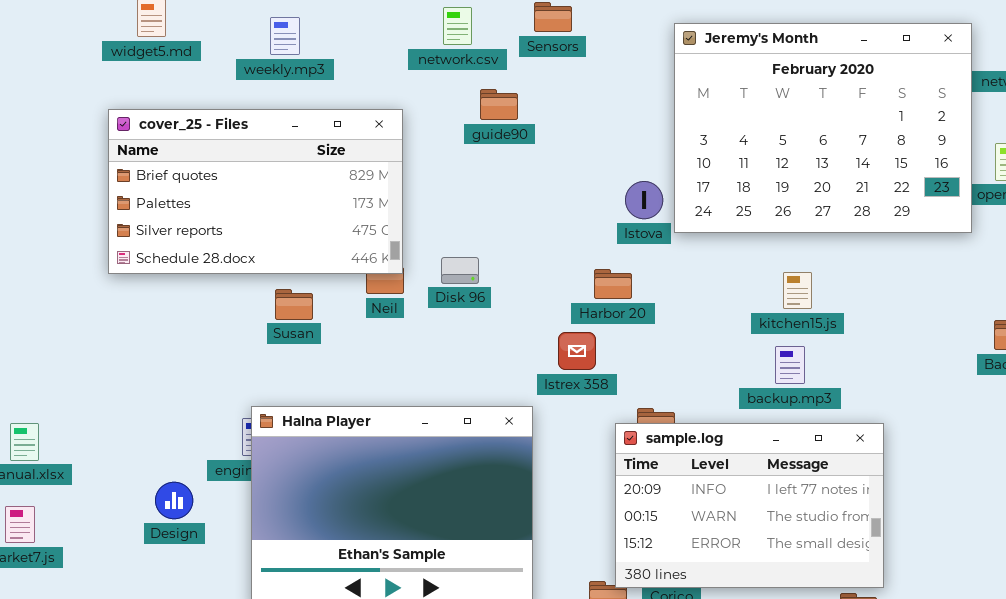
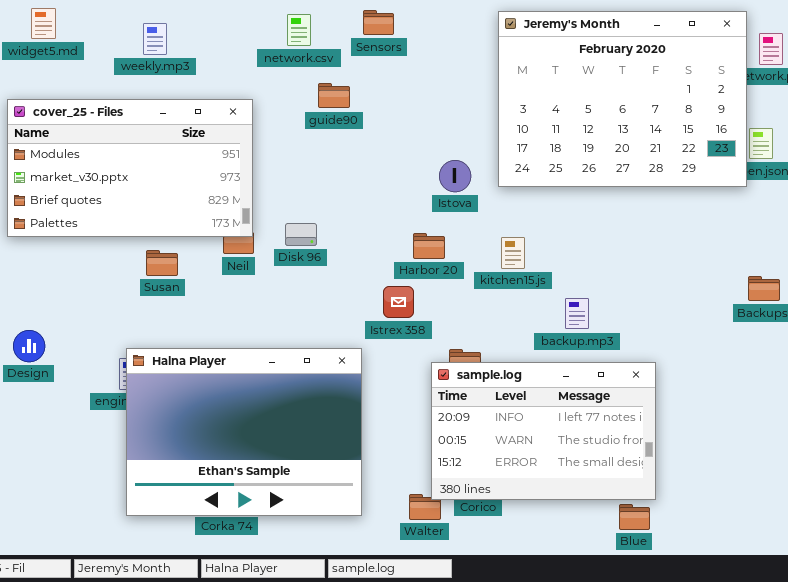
Jeremy's Month: [674,23,972,233] -> [498,11,747,187], moved
cover_25 - Files: [108,109,403,274] -> [7,99,253,237], scrolled up 2 rows
kitchen15.js: [783,272,812,309] -> [501,237,525,269], moved
Design: [155,482,193,519] -> [13,330,45,362], moved

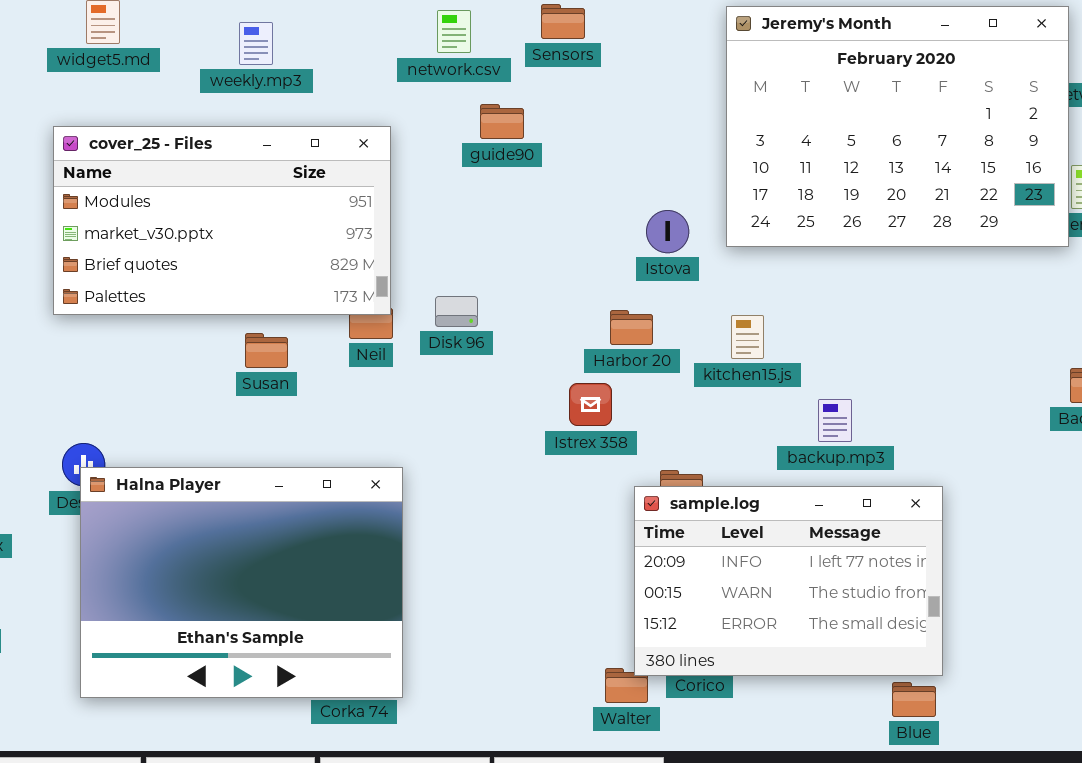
Halna Player: [126,348,362,516] -> [80,467,403,698], moved

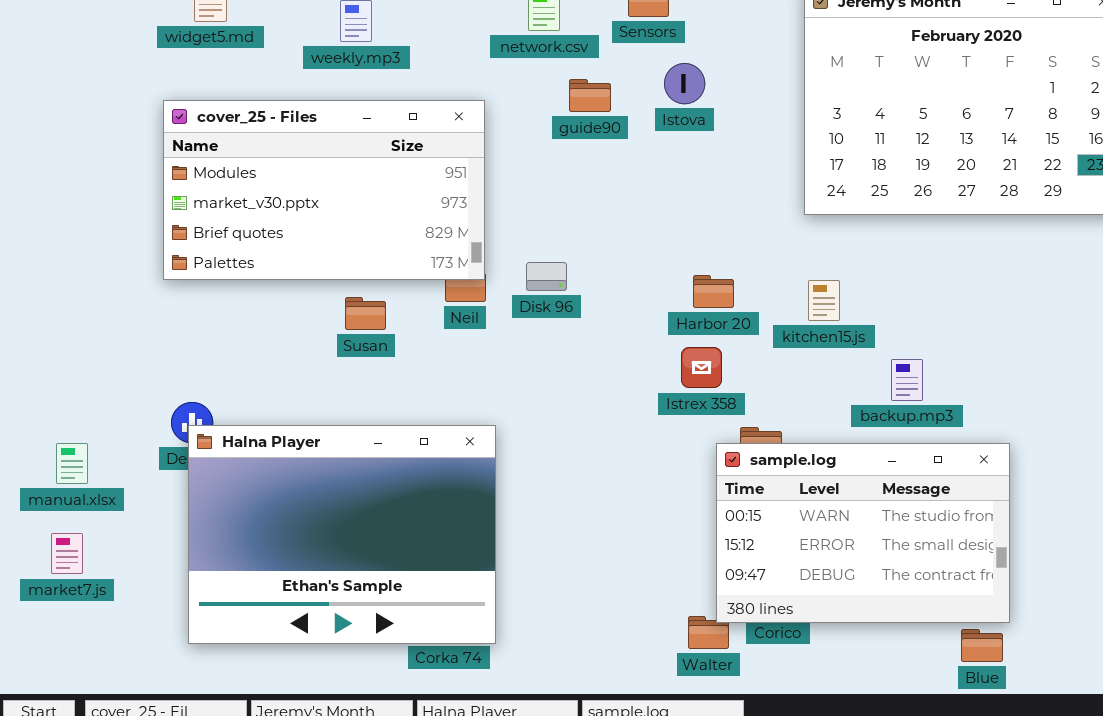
Istova: [646,210,689,253] -> [664,63,705,104], moved
Istrex 358: [569,383,612,426] -> [681,347,722,388], moved
sample.log: [634,486,943,676] -> [716,443,1010,623], scrolled down 1 row

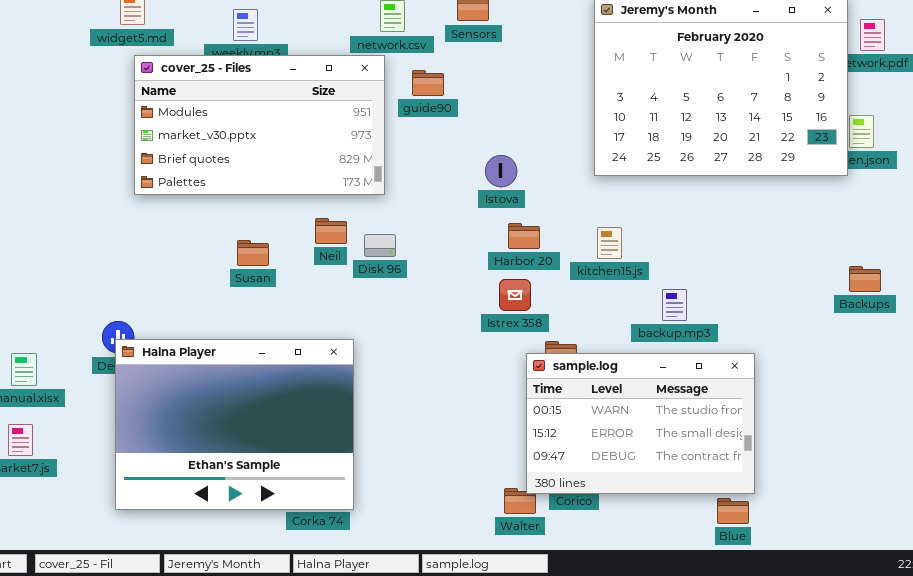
Istova: [664,63,705,104] -> [485,155,517,187], moved
cover_25 - Files: [163,100,485,280] -> [134,55,385,195], moved
Disk 96: [526,262,567,291] -> [364,234,396,257], moved

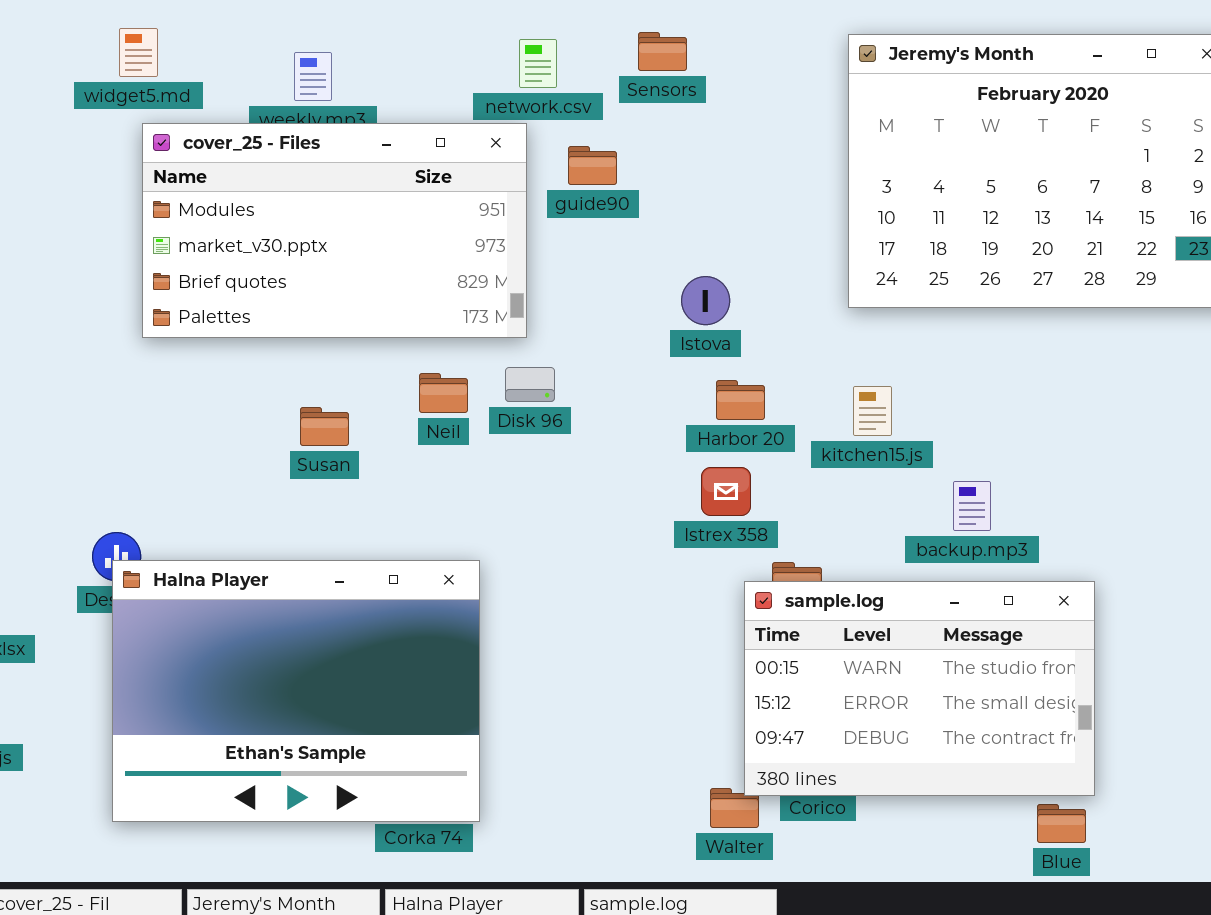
Disk 96: [364,234,396,257] -> [505,367,555,402], moved

